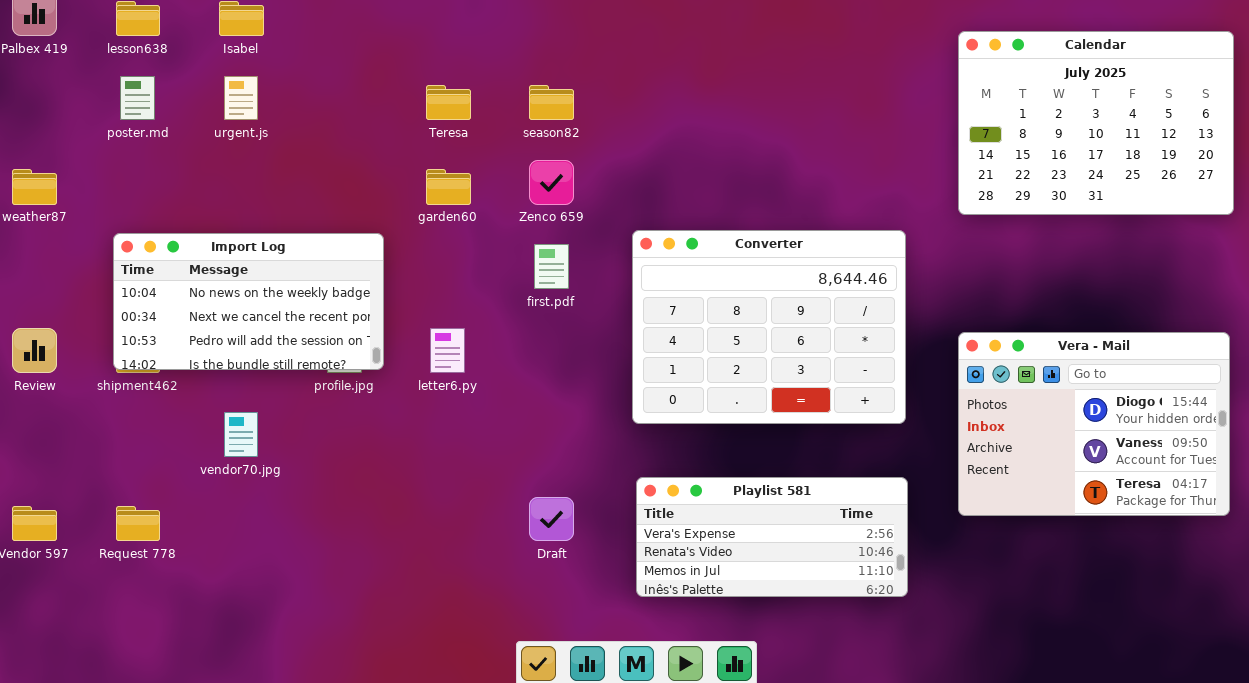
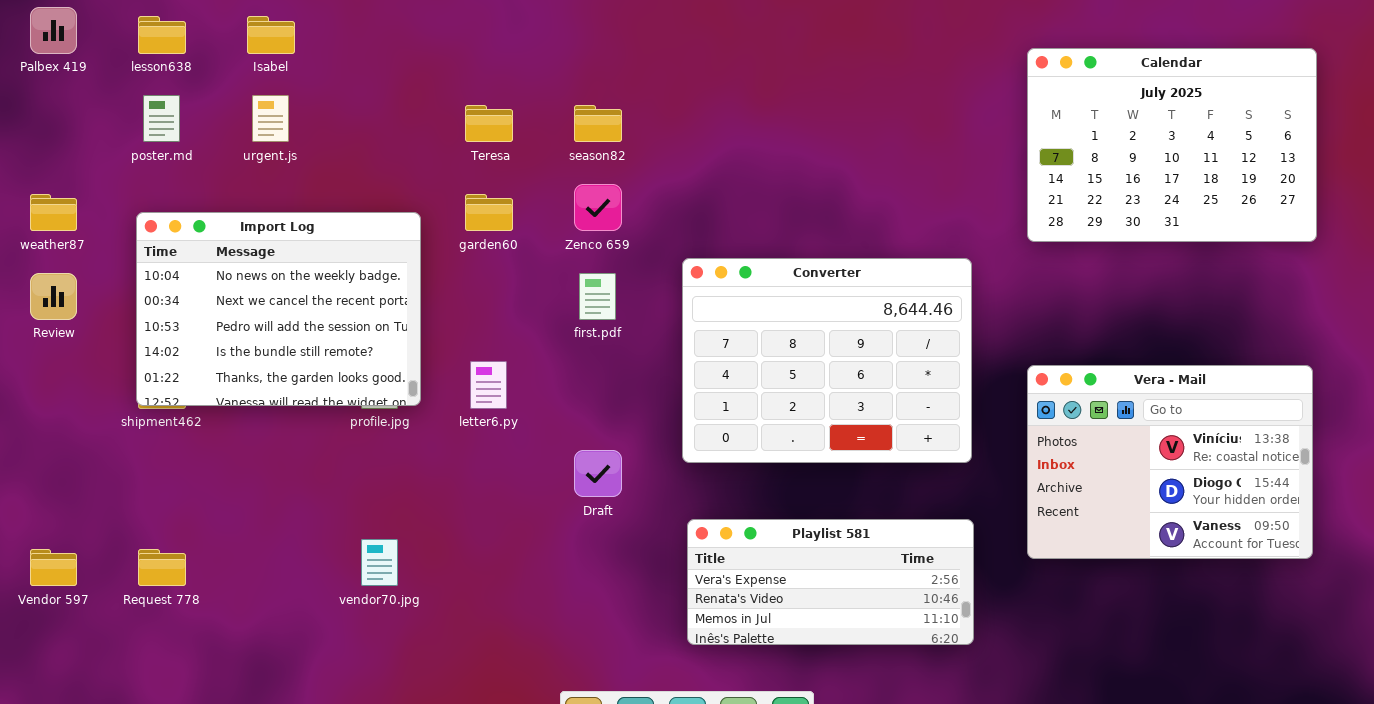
Import Log: [113,233,384,370] -> [136,212,421,406], resized
Review: [12,328,57,373] -> [30,273,77,320], moved
Vera - Mail: [958,332,1230,516] -> [1027,365,1313,559], scrolled up 1 row
vendor70.jpg: [224,412,258,457] -> [361,539,398,586], moved
Draft: [529,497,574,541] -> [574,450,622,497], moved

